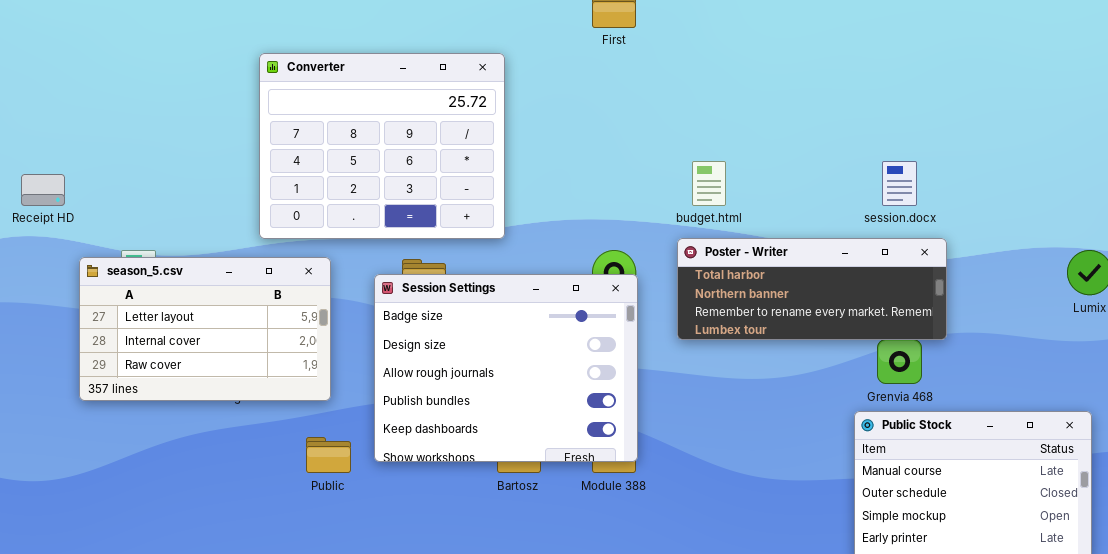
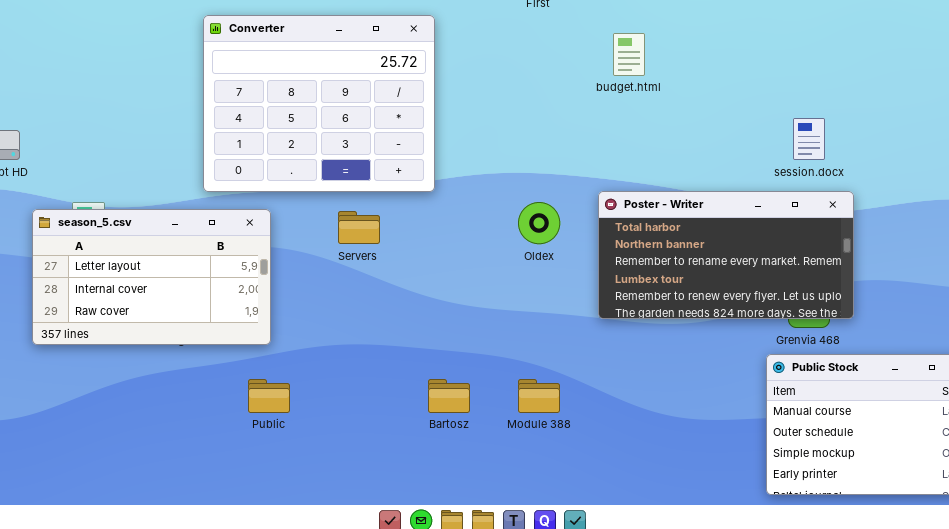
budget.html: [692,161,726,206] -> [613,33,645,76], moved
Poster - Writer: [677,238,947,340] -> [598,191,854,319], resized
Session Settings: [374,274,638,462] -> none, closed

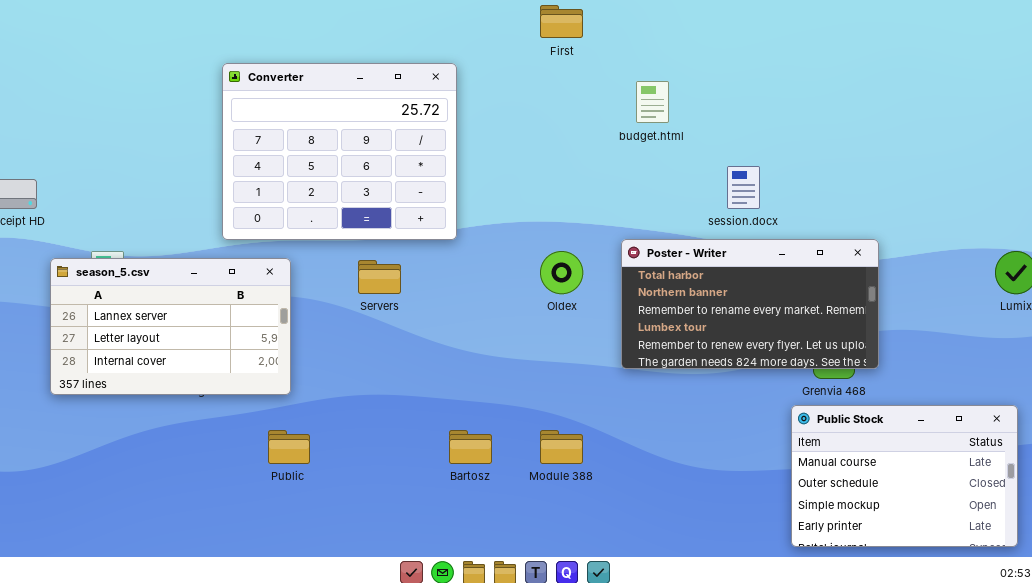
session.docx: [793,118,825,160] -> [727,166,760,209], moved
season_5.csv: [32,209,271,345] -> [50,258,291,395], scrolled up 1 row

